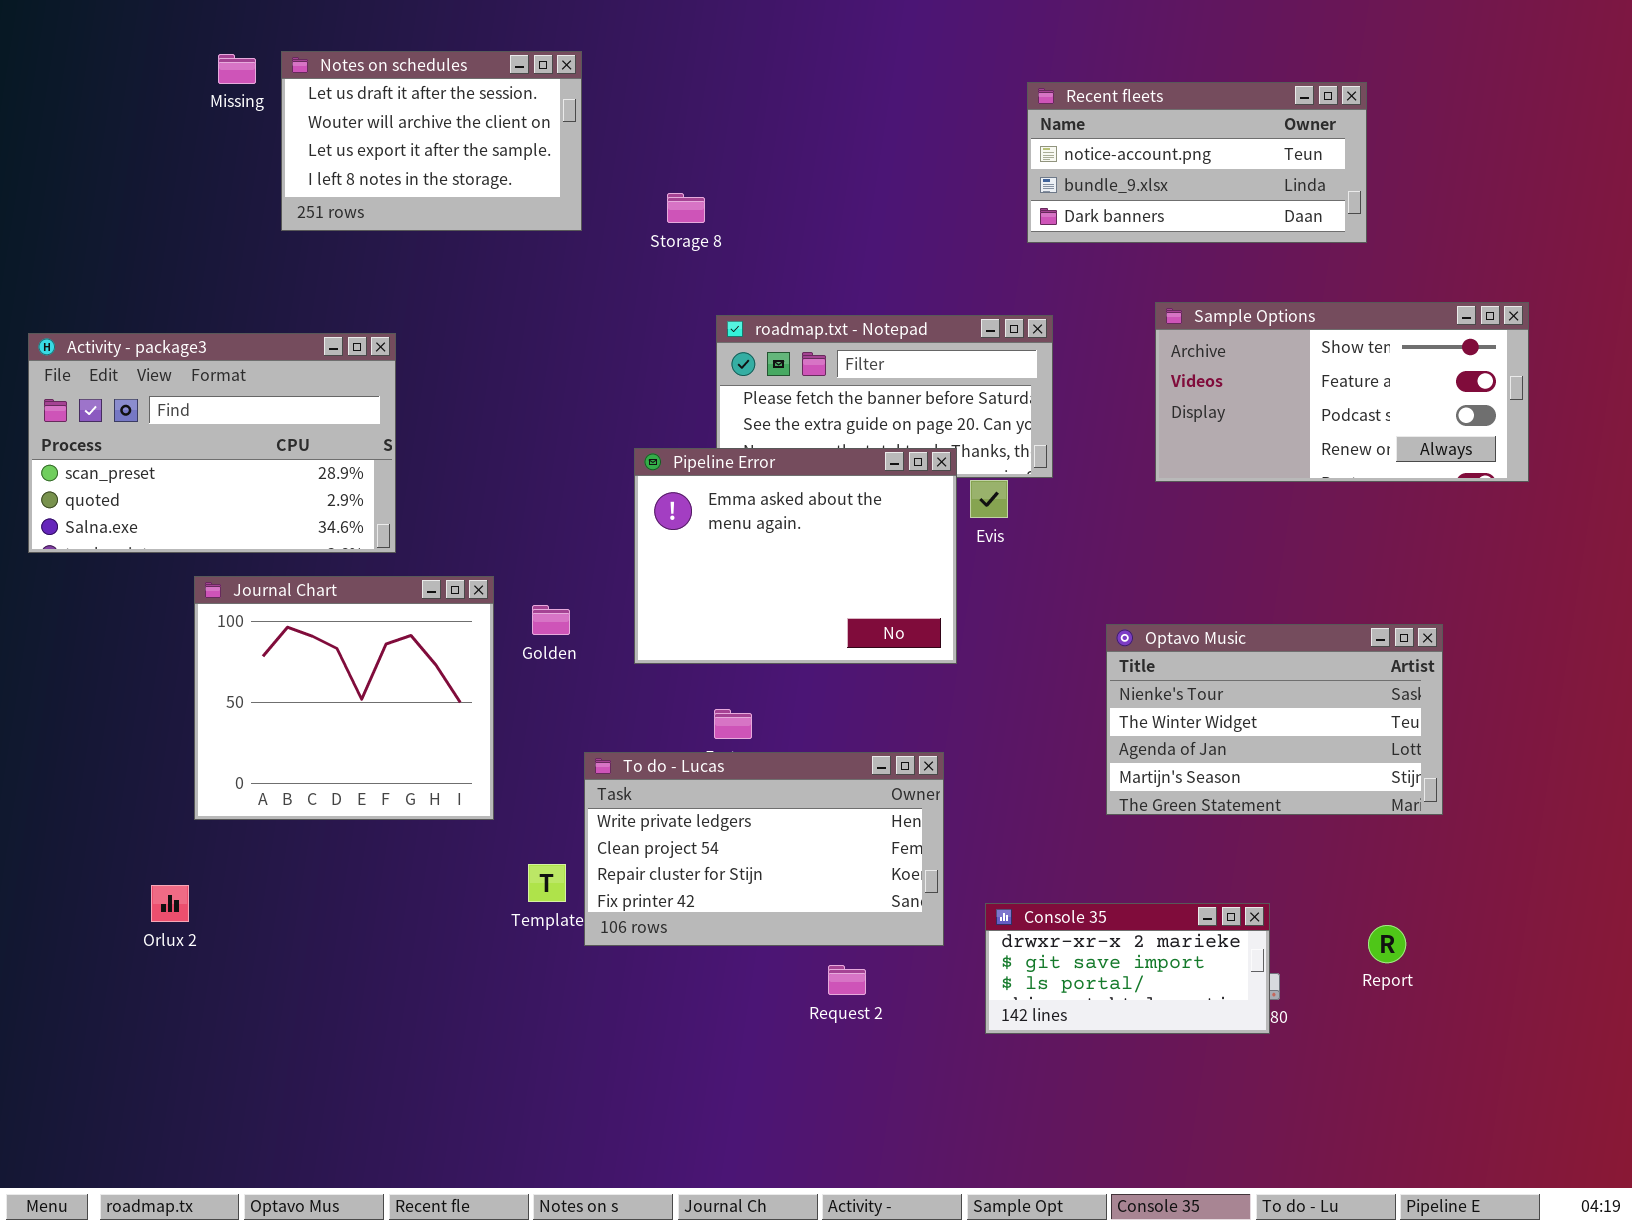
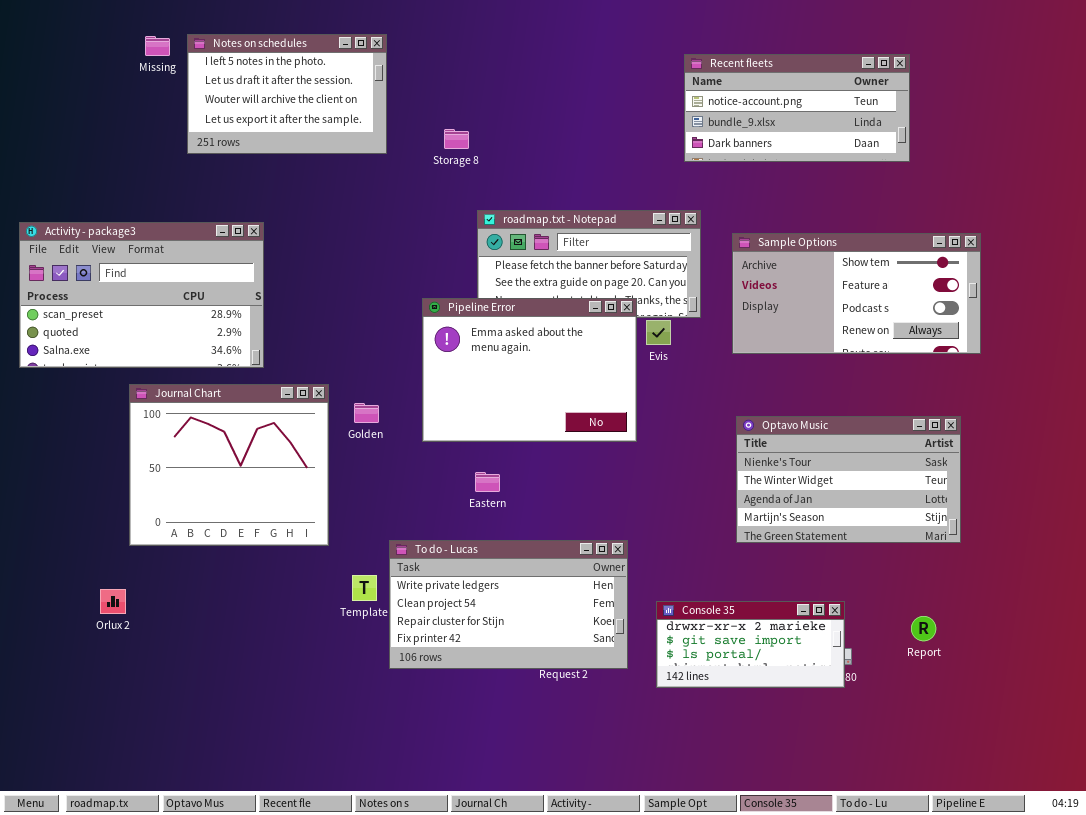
Notes on schedules: [281,51,582,231] -> [187,34,387,154], scrolled up 1 row
Sample Options: [1155,302,1529,482] -> [732,233,981,354], moved
To do - Lucas: [584,752,944,946] -> [389,540,628,669], moved

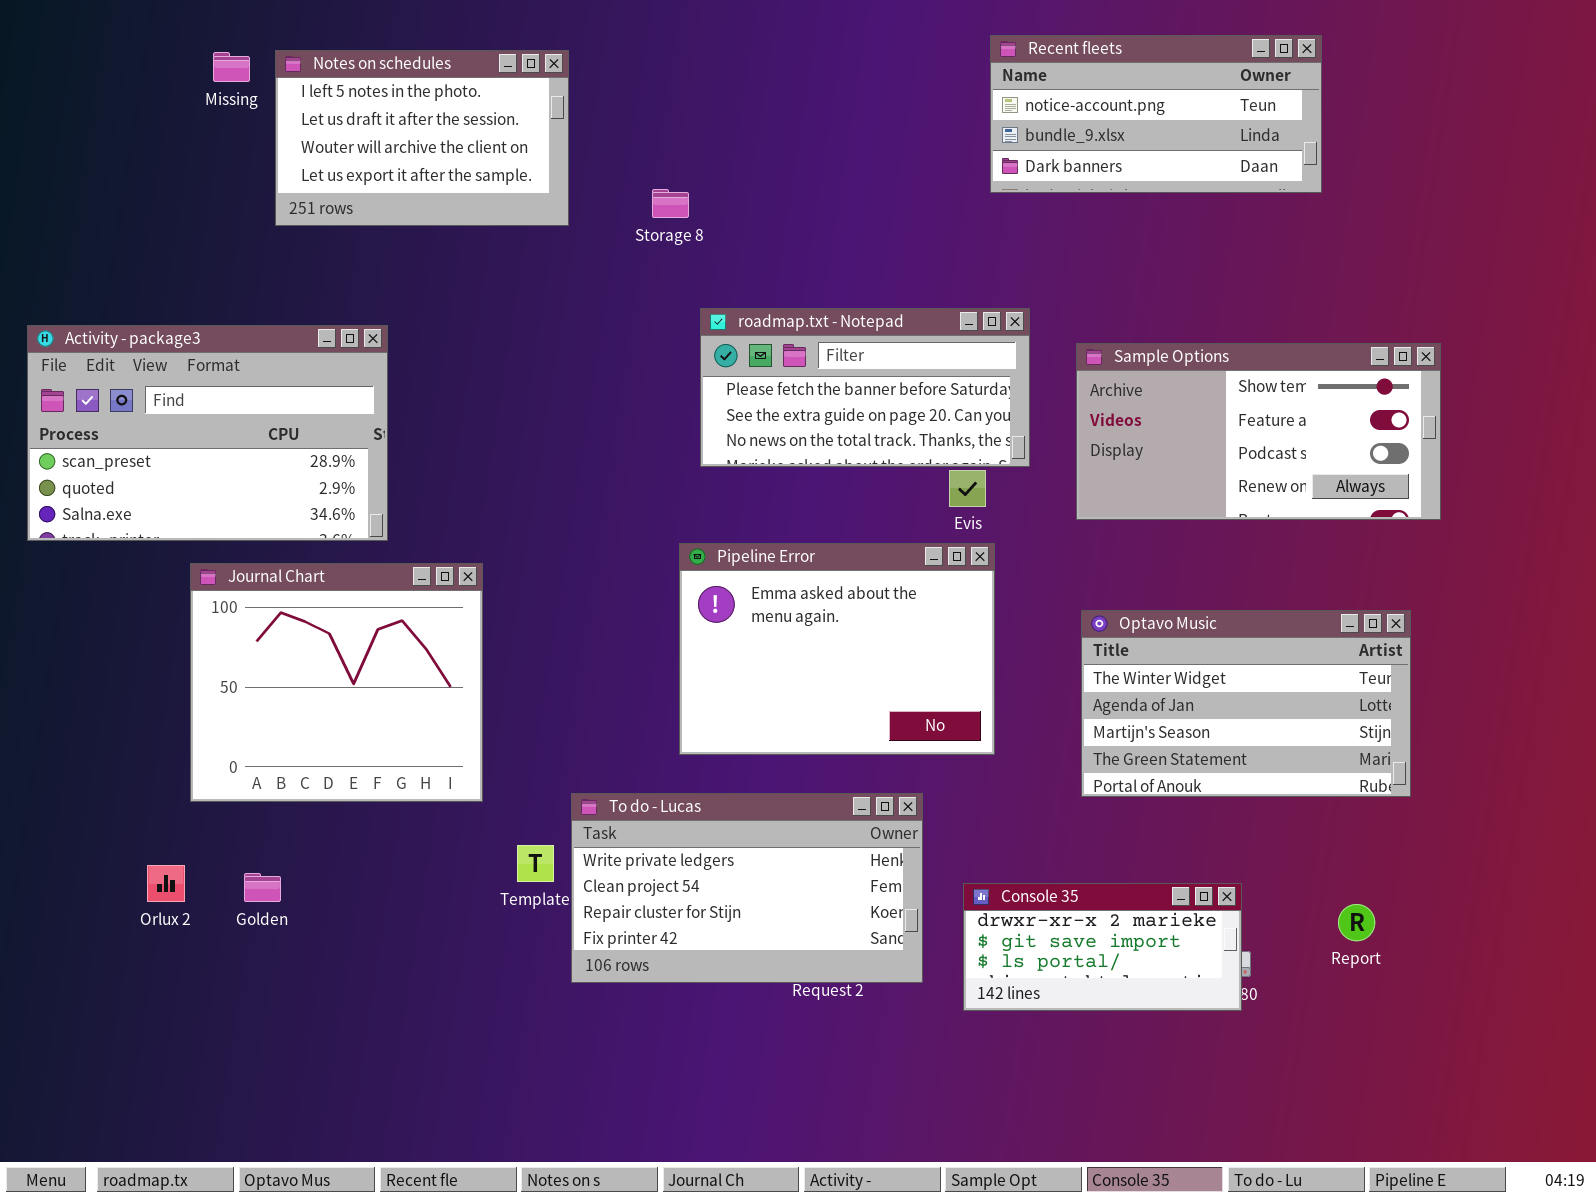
Recent fleets: [684,54,910,162] -> [990,35,1322,193], moved
Pipeline Error: [422,298,637,442] -> [679,543,995,755], moved
Golden: [354,403,379,423] -> [244,873,281,902], moved
Optavo Music: [736,416,961,543] -> [1081,610,1411,797], scrolled down 1 row

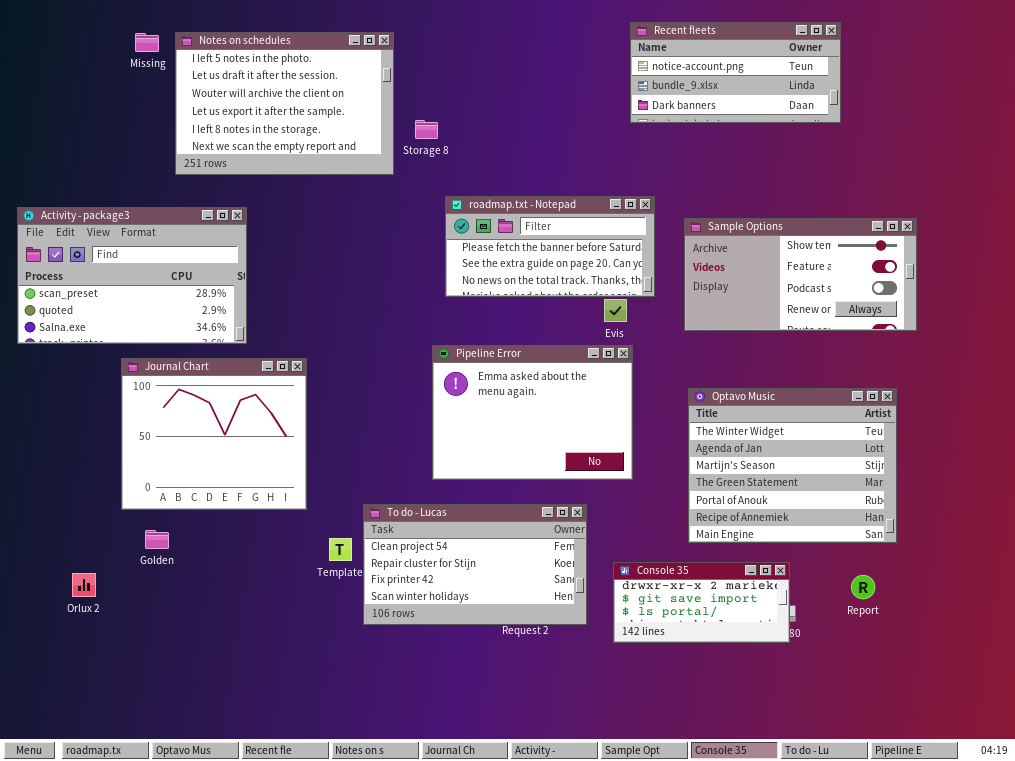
Notes on schedules: [275,50,569,226] -> [175,32,394,175], resized
Optavo Music: [1081,610,1411,797] -> [688,388,897,543], resized
To do - Lucas: [571,793,923,983] -> [363,504,587,625], scrolled down 1 row
Orlux 2: [147,865,185,902] -> [72,573,96,597], moved
Golden: [244,873,281,902] -> [145,530,169,549], moved

